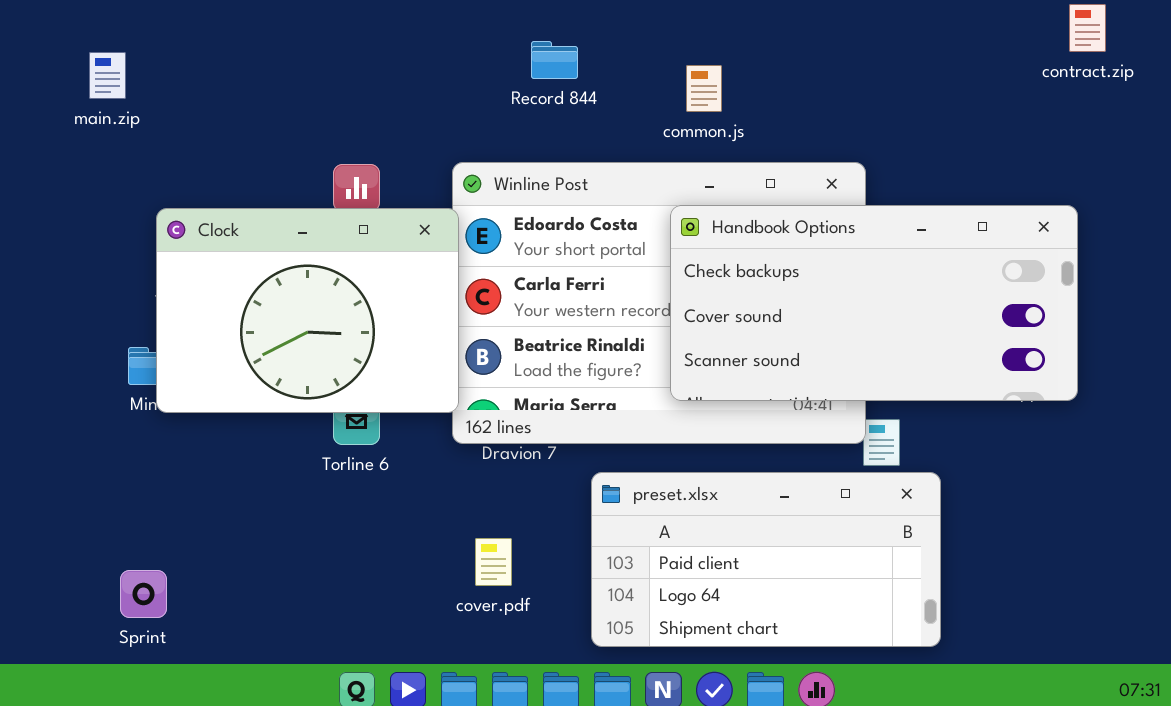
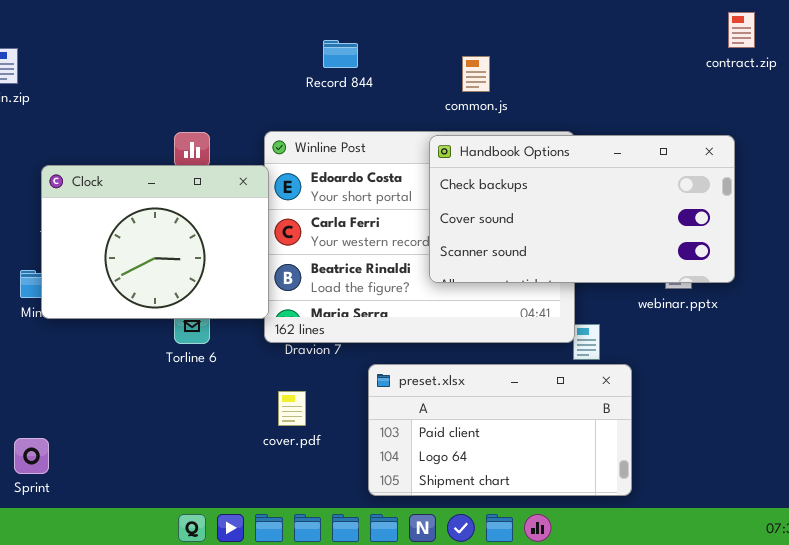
common.js: [686,65,722,112] -> [462,56,490,92], moved
Handbook Options: [670,205,1078,401] -> [429,135,735,283], moved
cover.pdf: [475,538,512,586] -> [278,391,306,426], moved

